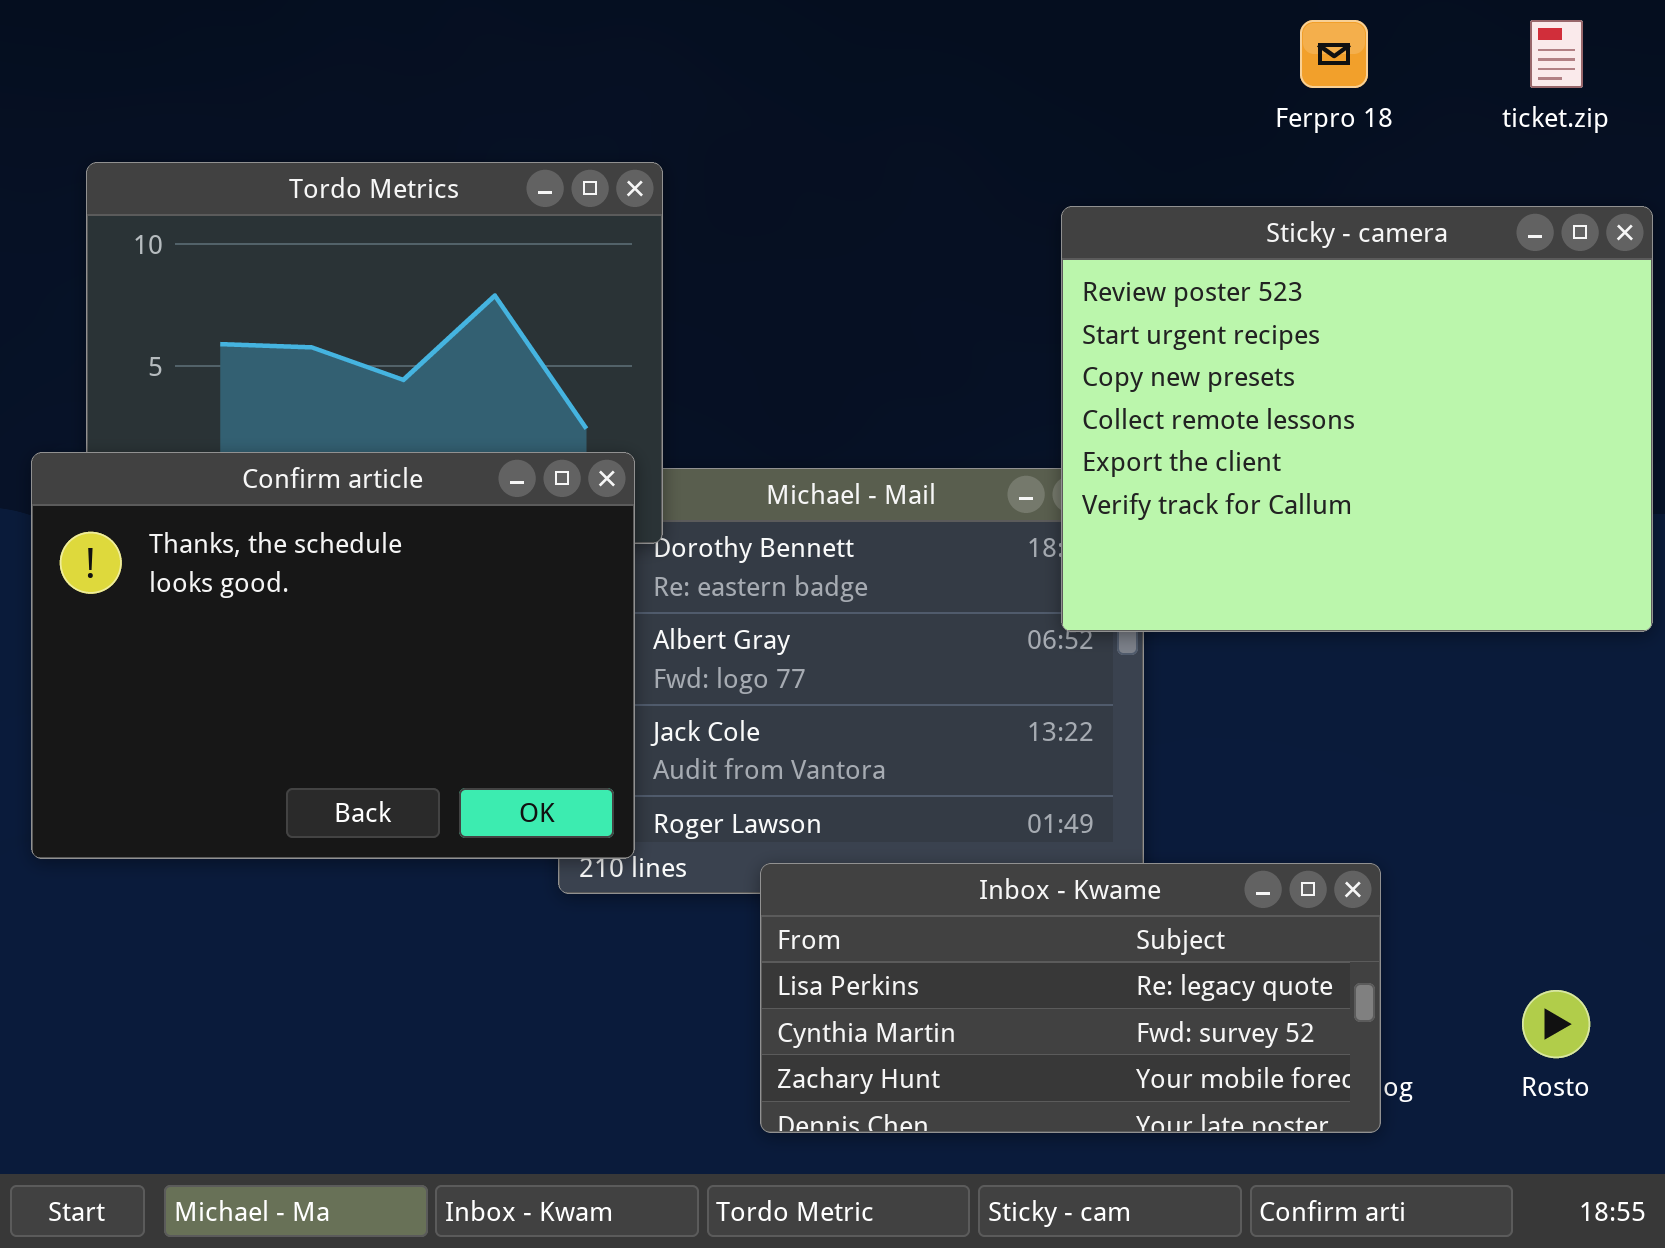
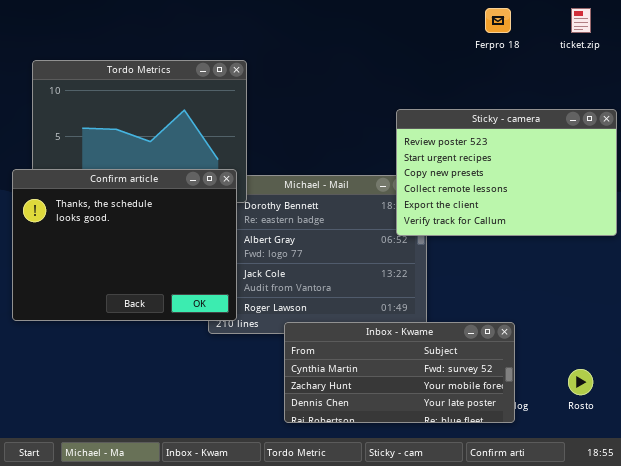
Sticky - camera: [1061,206,1653,632] -> [396,109,617,236], resized
Inbox - Kwame: [760,863,1381,1133] -> [284,322,515,423], scrolled down 1 row

